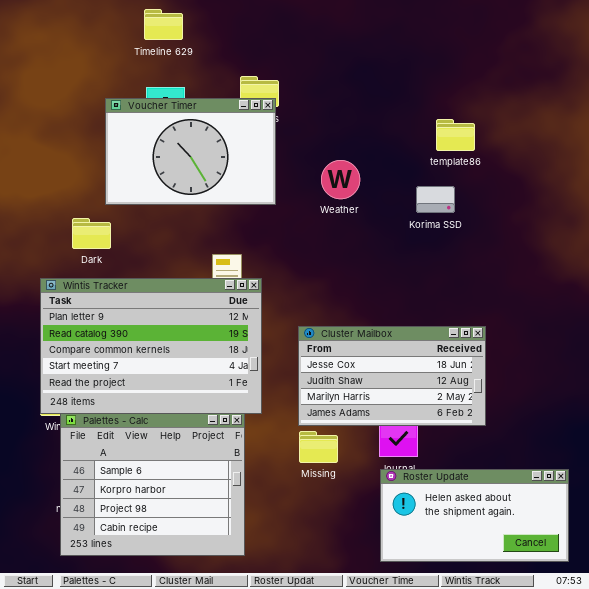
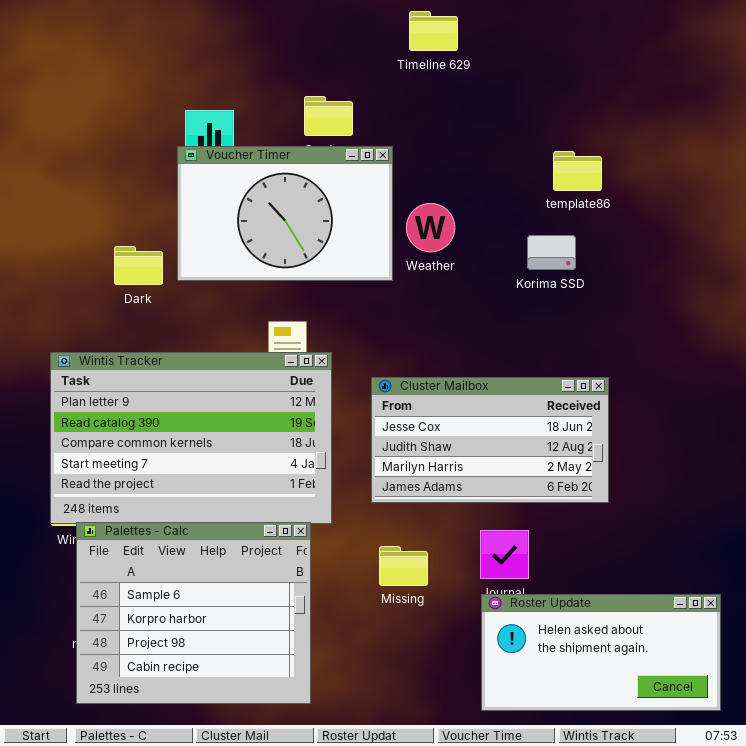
Timeline 629: [144,9,183,40] -> [409,11,458,51], moved
Voucher Timer: [105,98,276,205] -> [177,146,393,281], moved
Dark: [72,218,111,249] -> [114,246,163,285], moved
Cluster Mailbox: [298,326,486,426] -> [371,377,609,503], moved

